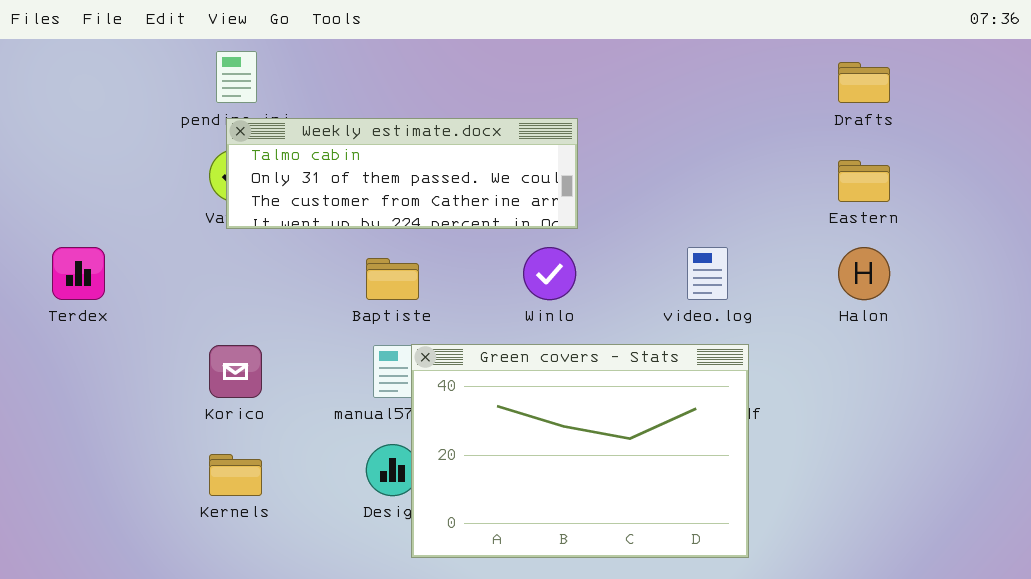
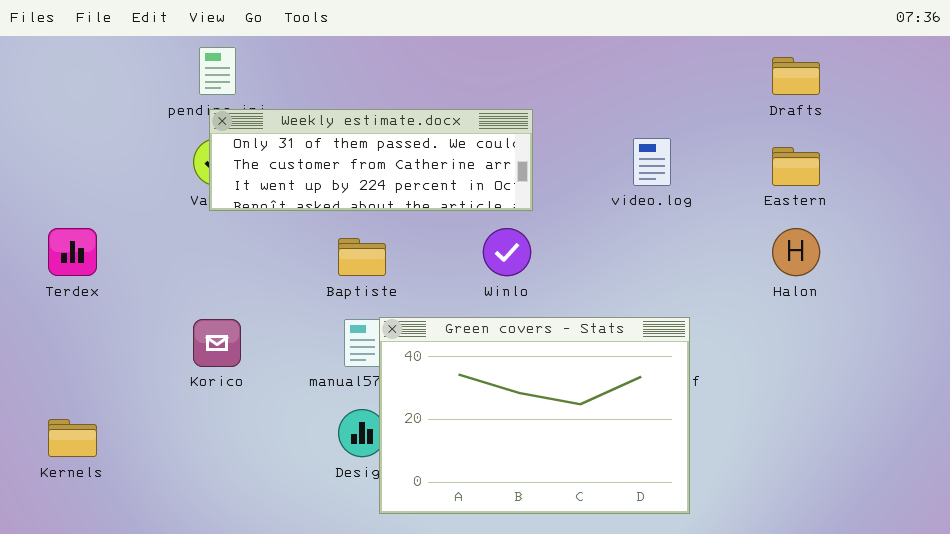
Weekly estimate.docx: [226,118,578,229] -> [209,109,533,211], scrolled down 1 row
video.log: [687,247,728,300] -> [633,138,671,186], moved
Kernels: [209,454,262,496] -> [48,419,97,457], moved

